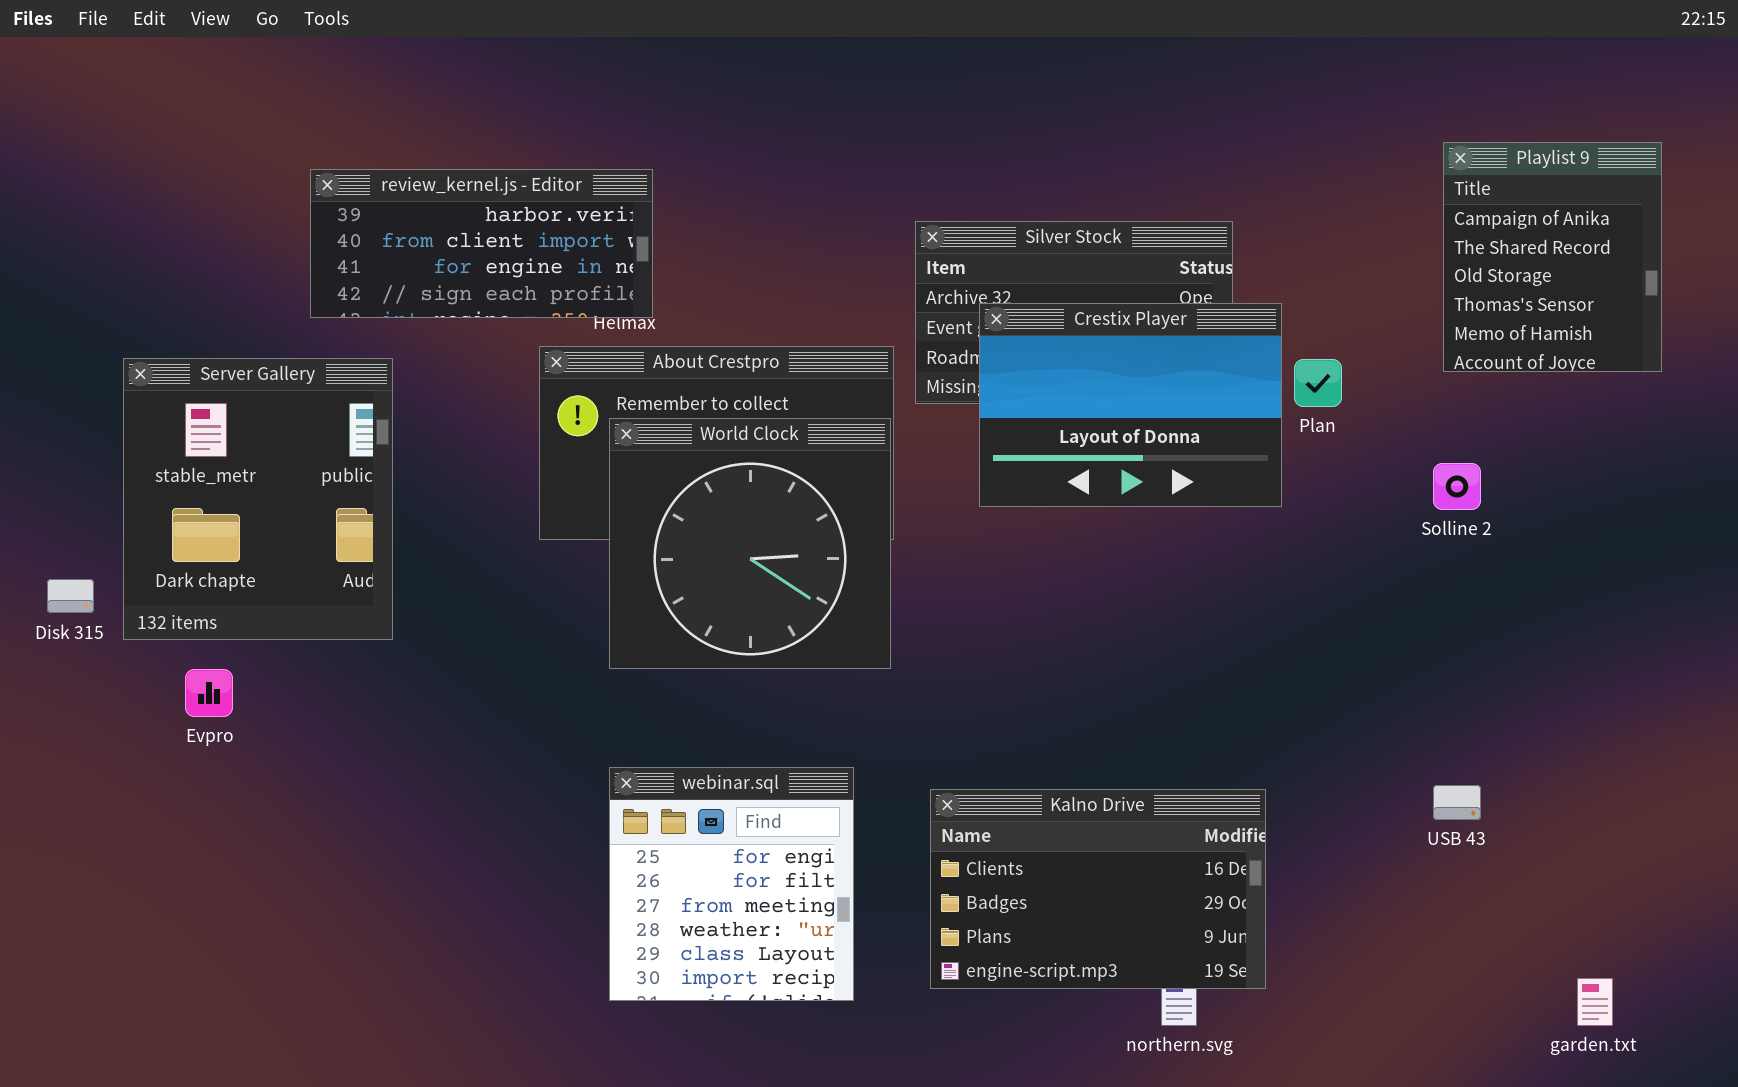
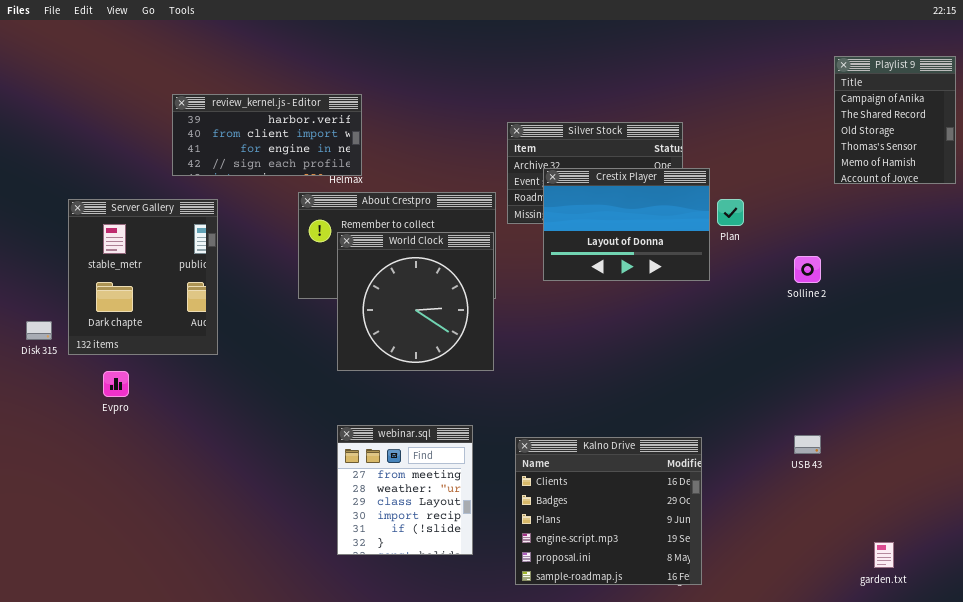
Playlist 9: [1443,142,1662,372] -> [834,56,956,184], moved
webinar.sql: [609,767,854,1001] -> [337,425,473,555], scrolled down 2 rows
Kalno Drive: [930,789,1266,989] -> [515,437,702,585], resized

